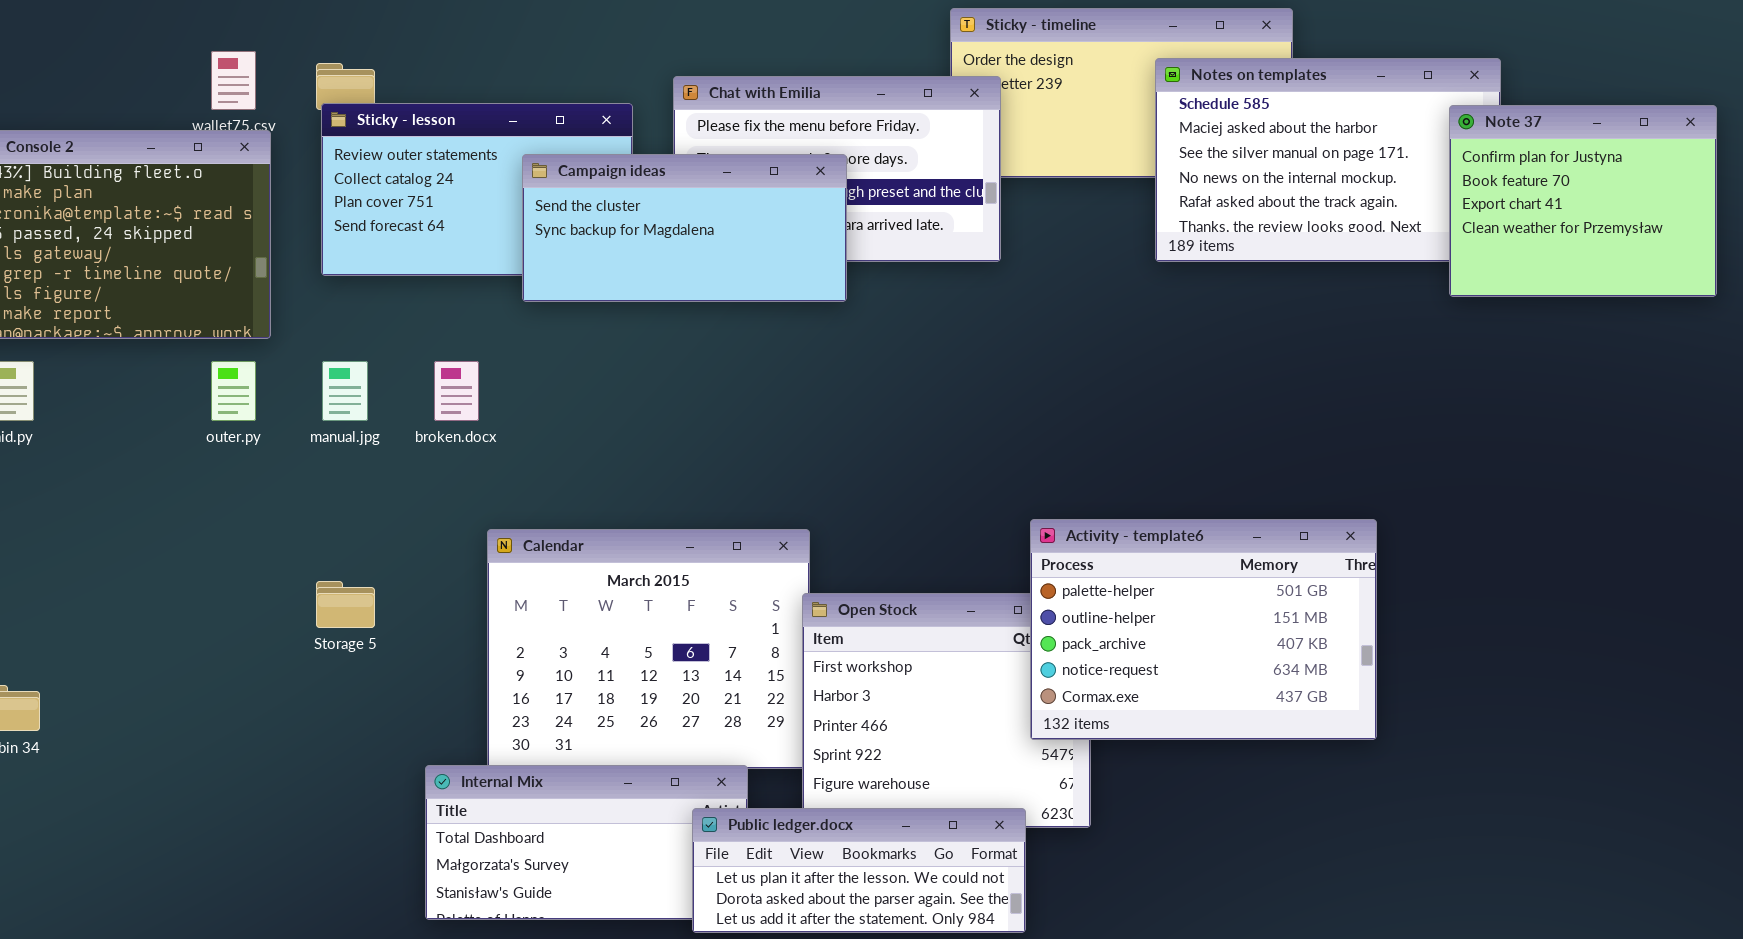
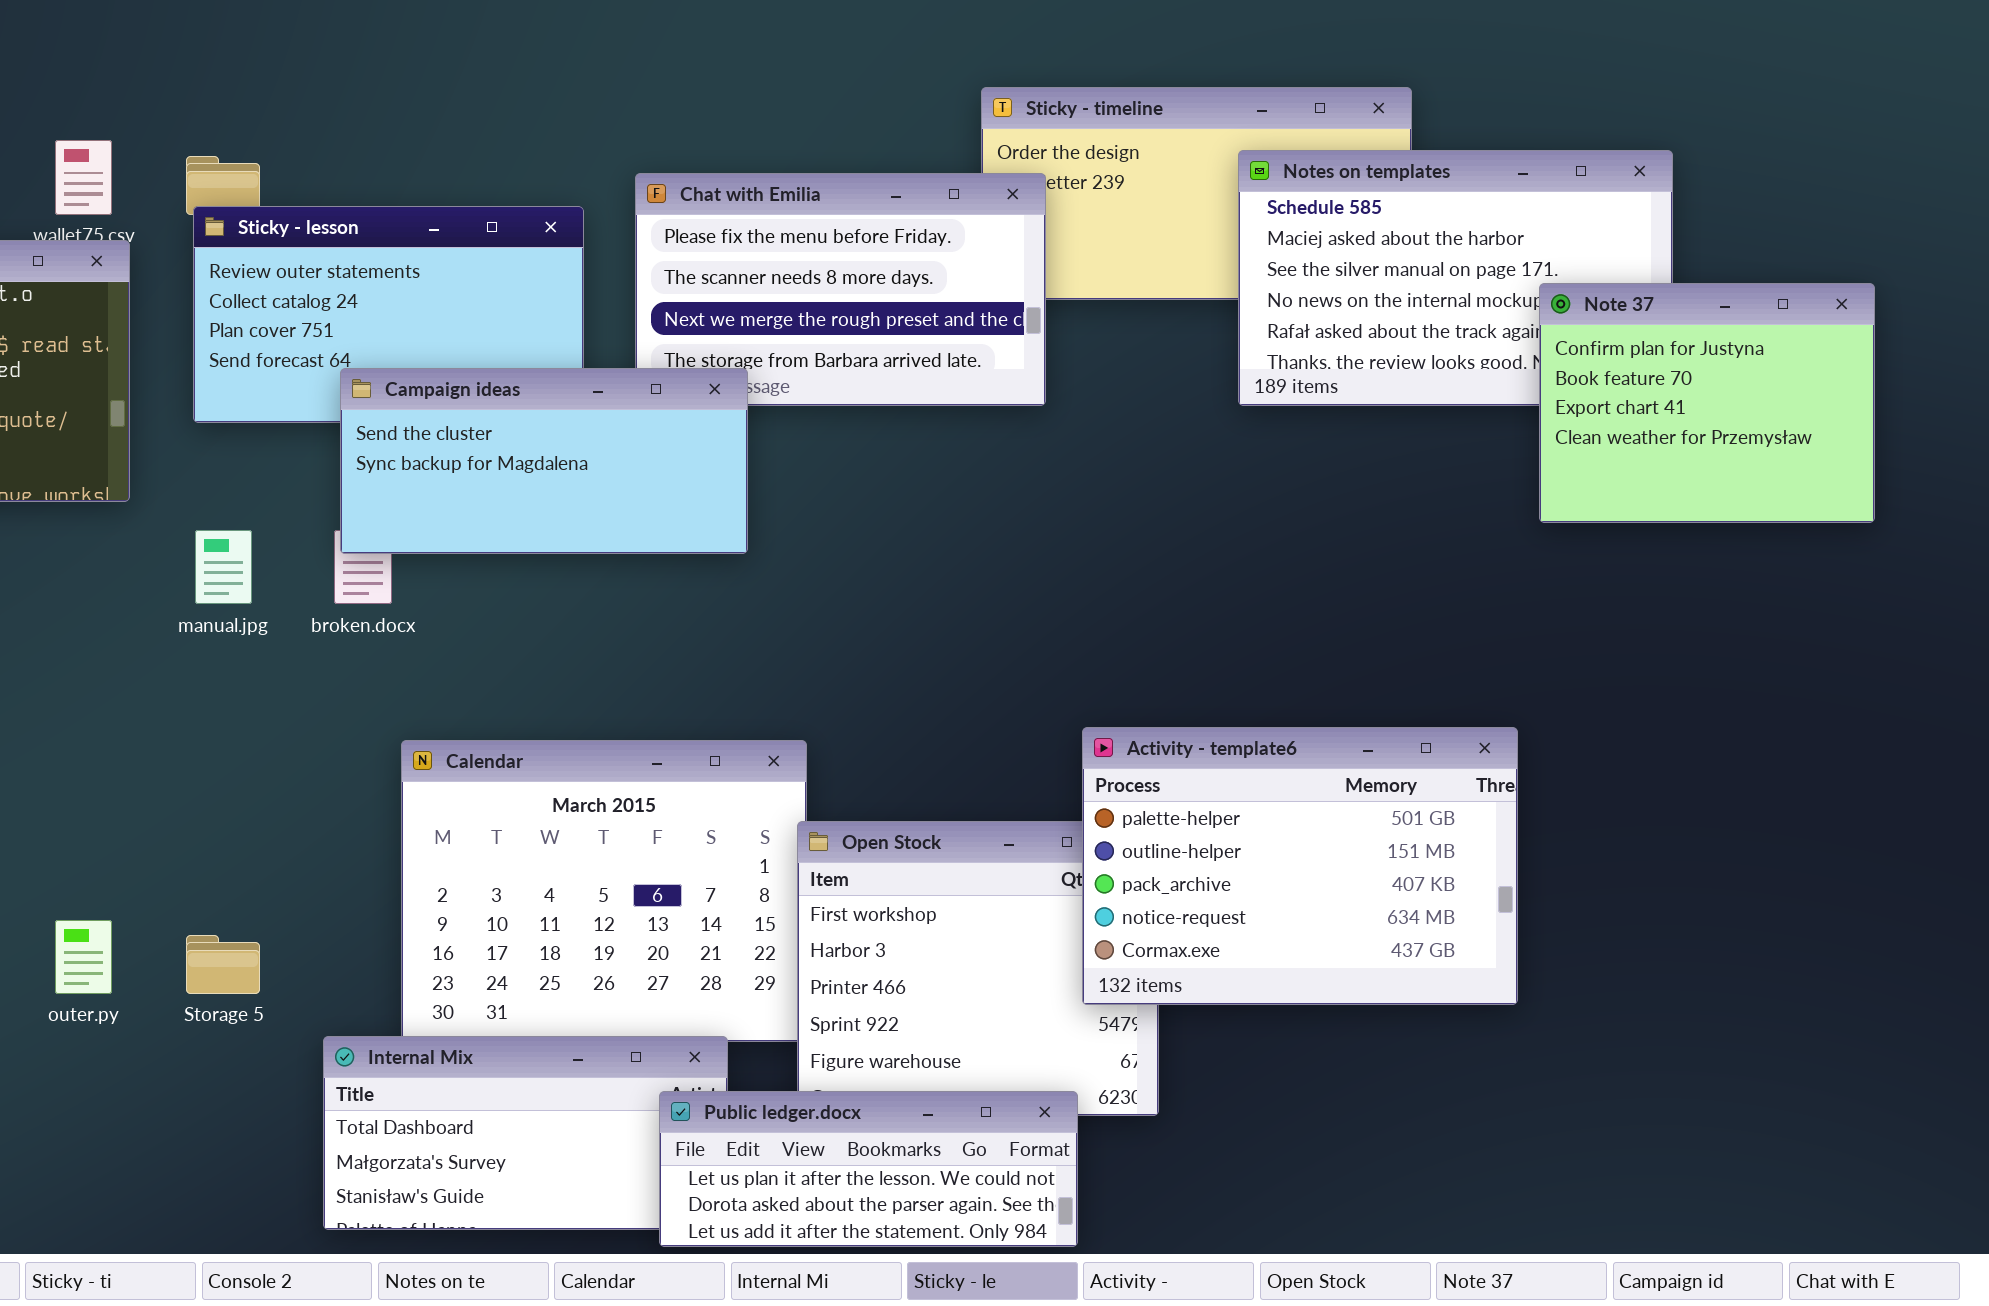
Note 37: [1449,105,1717,297] -> [1539,283,1875,523], moved
Campaign ideas: [522,154,847,302] -> [340,368,748,554], moved
outer.py: [211,361,256,421] -> [55,920,112,994], moved
Storage 5: [316,581,375,628] -> [186,935,260,994], moved

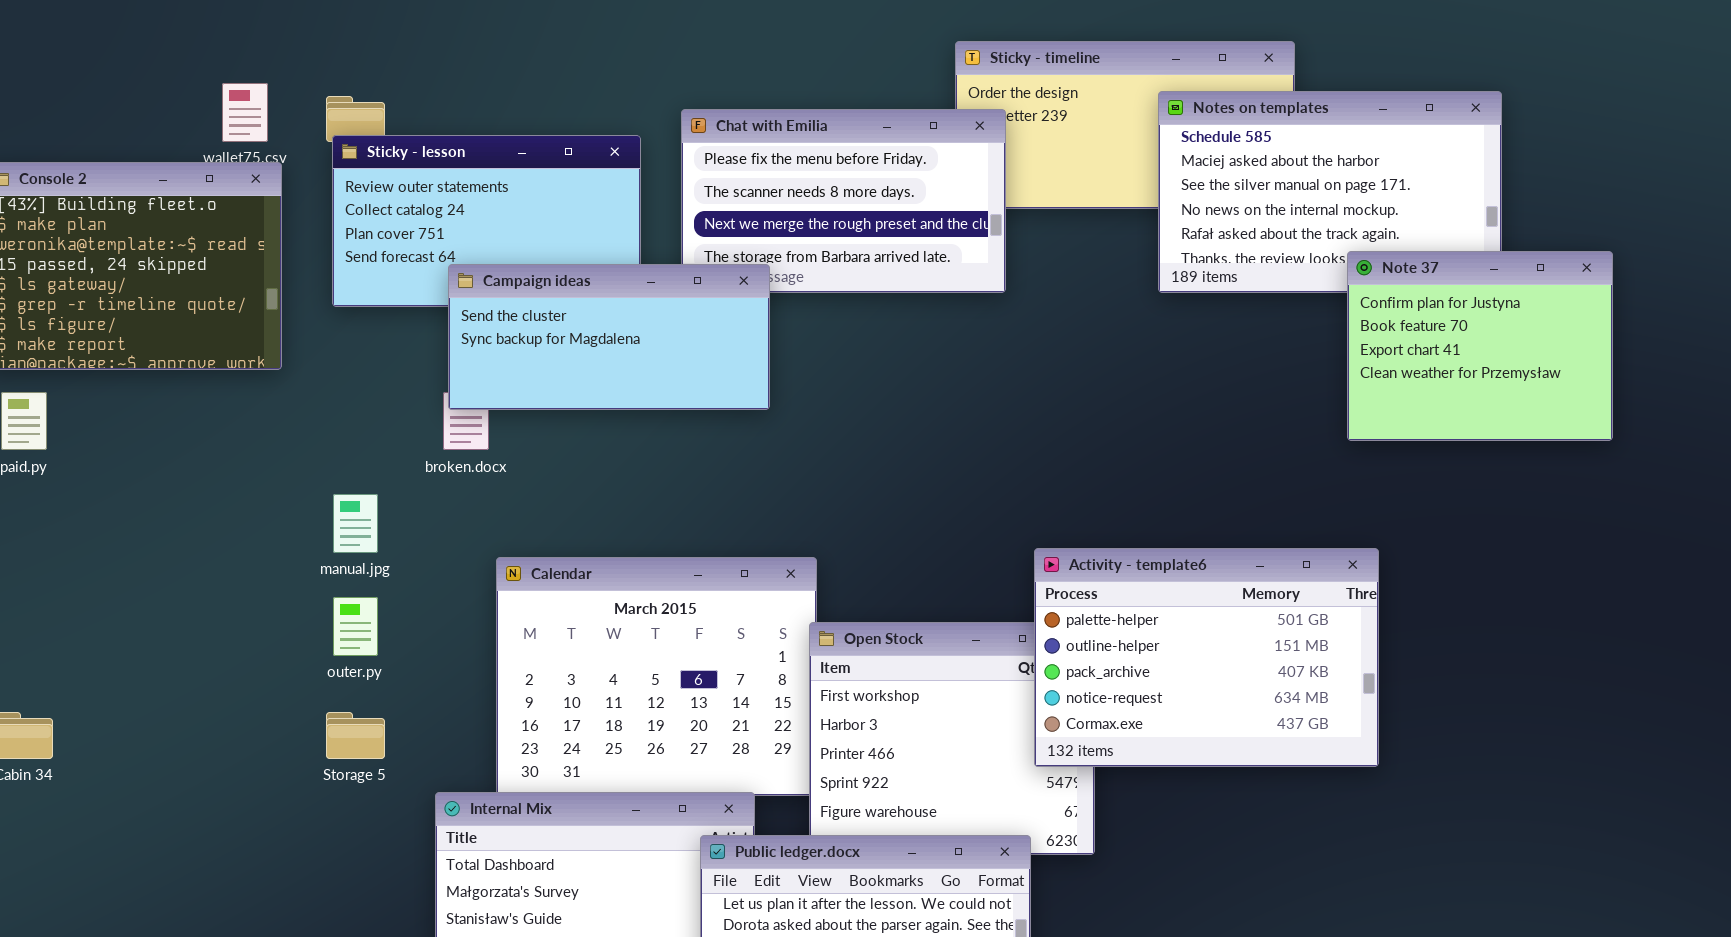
Note 37: [1539,283,1875,523] -> [1347,251,1613,441], moved
manual.jpg: [195,530,252,604] -> [333,494,378,553], moved
outer.py: [55,920,112,994] -> [333,597,378,656], moved

